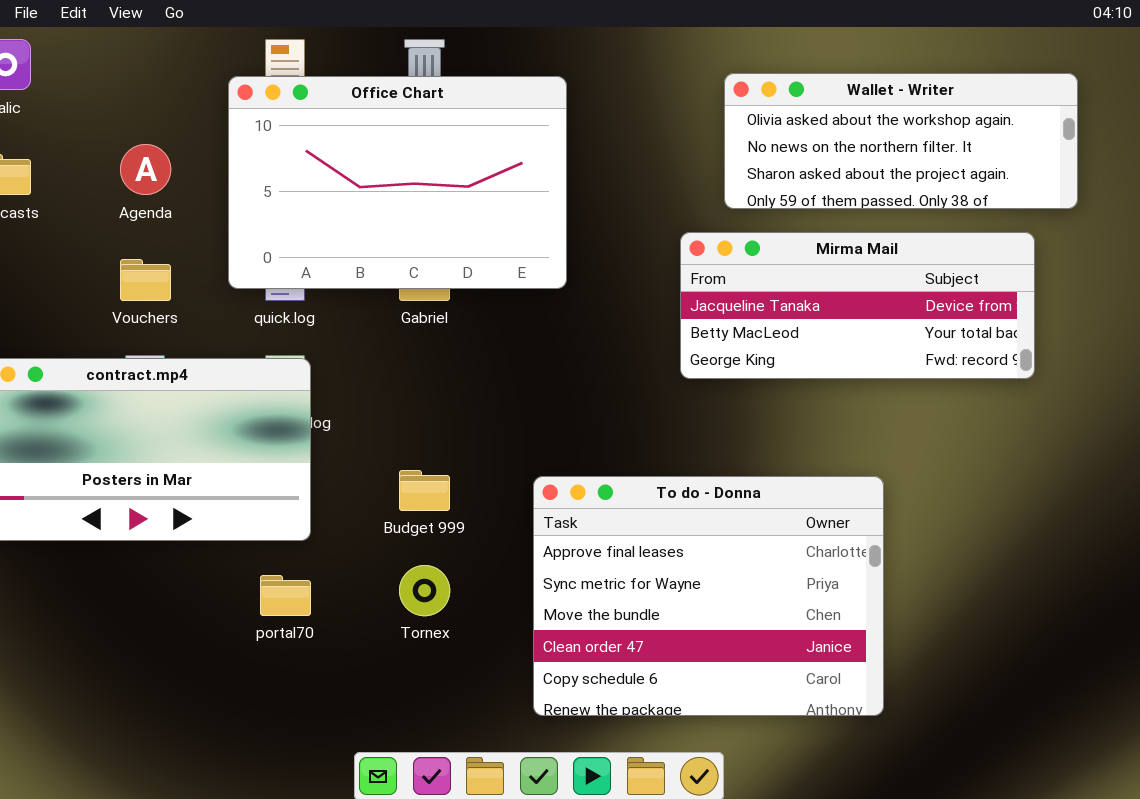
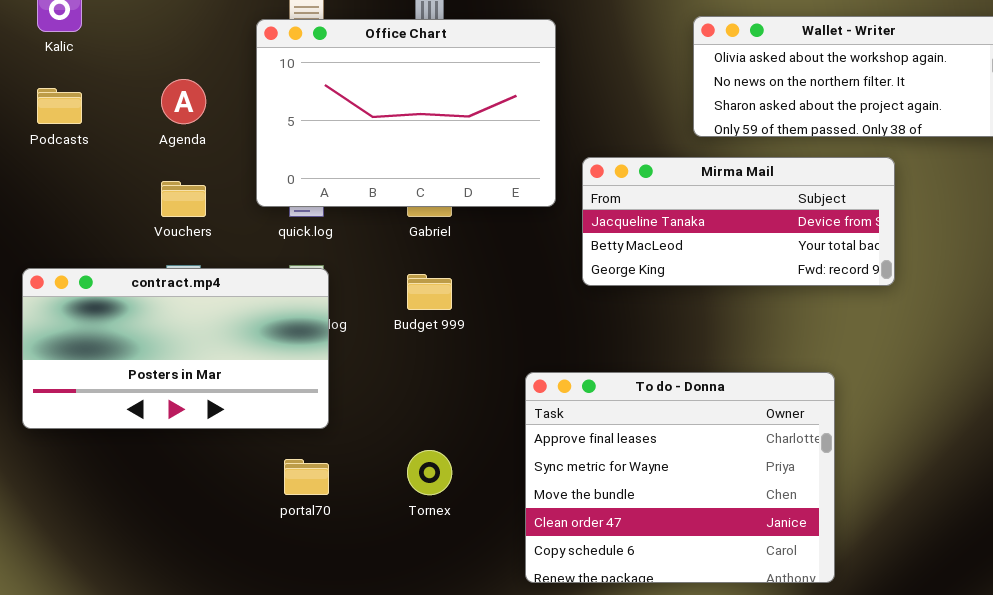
Mirma Mail: [680,232,1035,379] -> [582,157,895,286], moved
Budget 999: [399,470,450,511] -> [407,274,452,310], moved

